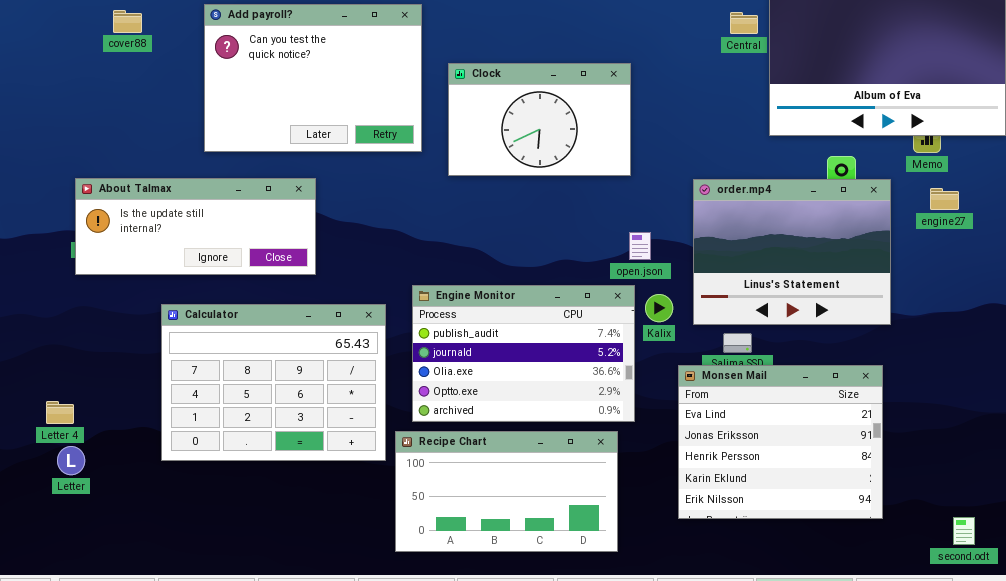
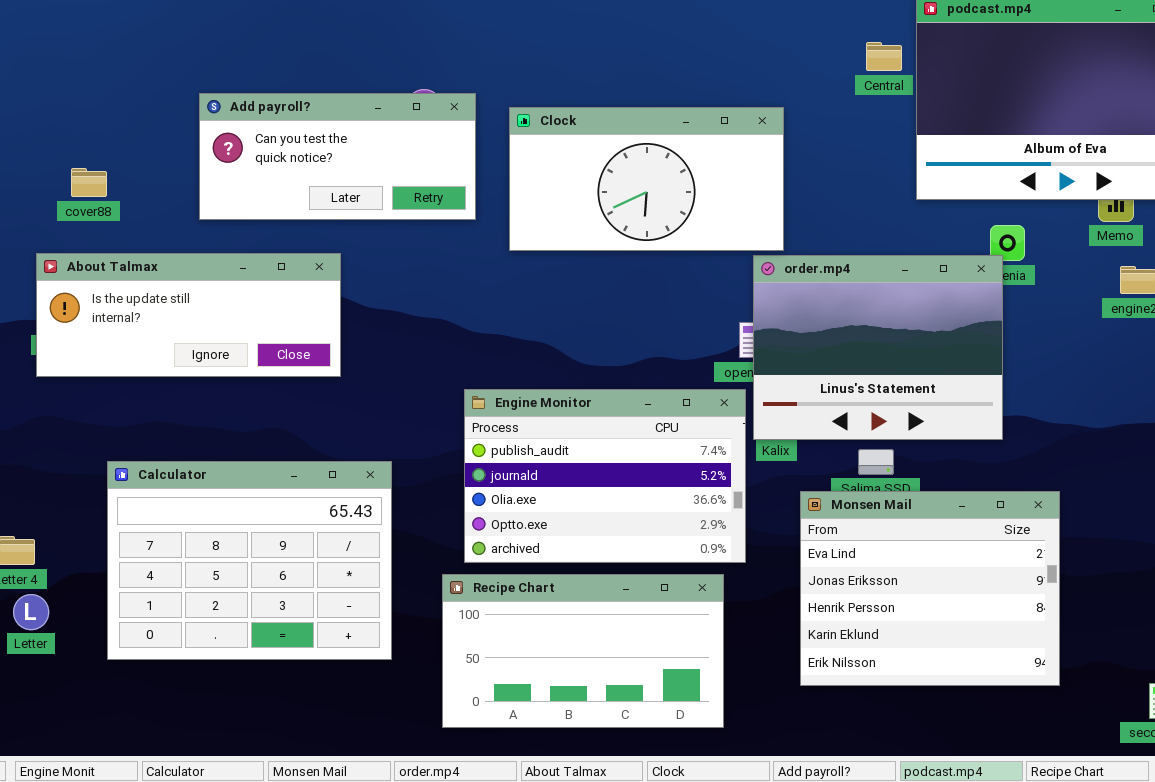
Add payroll?: [204,4,422,152] -> [199,93,476,220], resized
cover88: [113,10,142,33] -> [71,168,107,197], moved
Clock: [448,63,631,176] -> [509,107,784,251], resized
order.mp4: [693,179,891,325] -> [753,255,1003,440], moved
Calculator: [161,304,386,461] -> [107,461,392,660], moved

